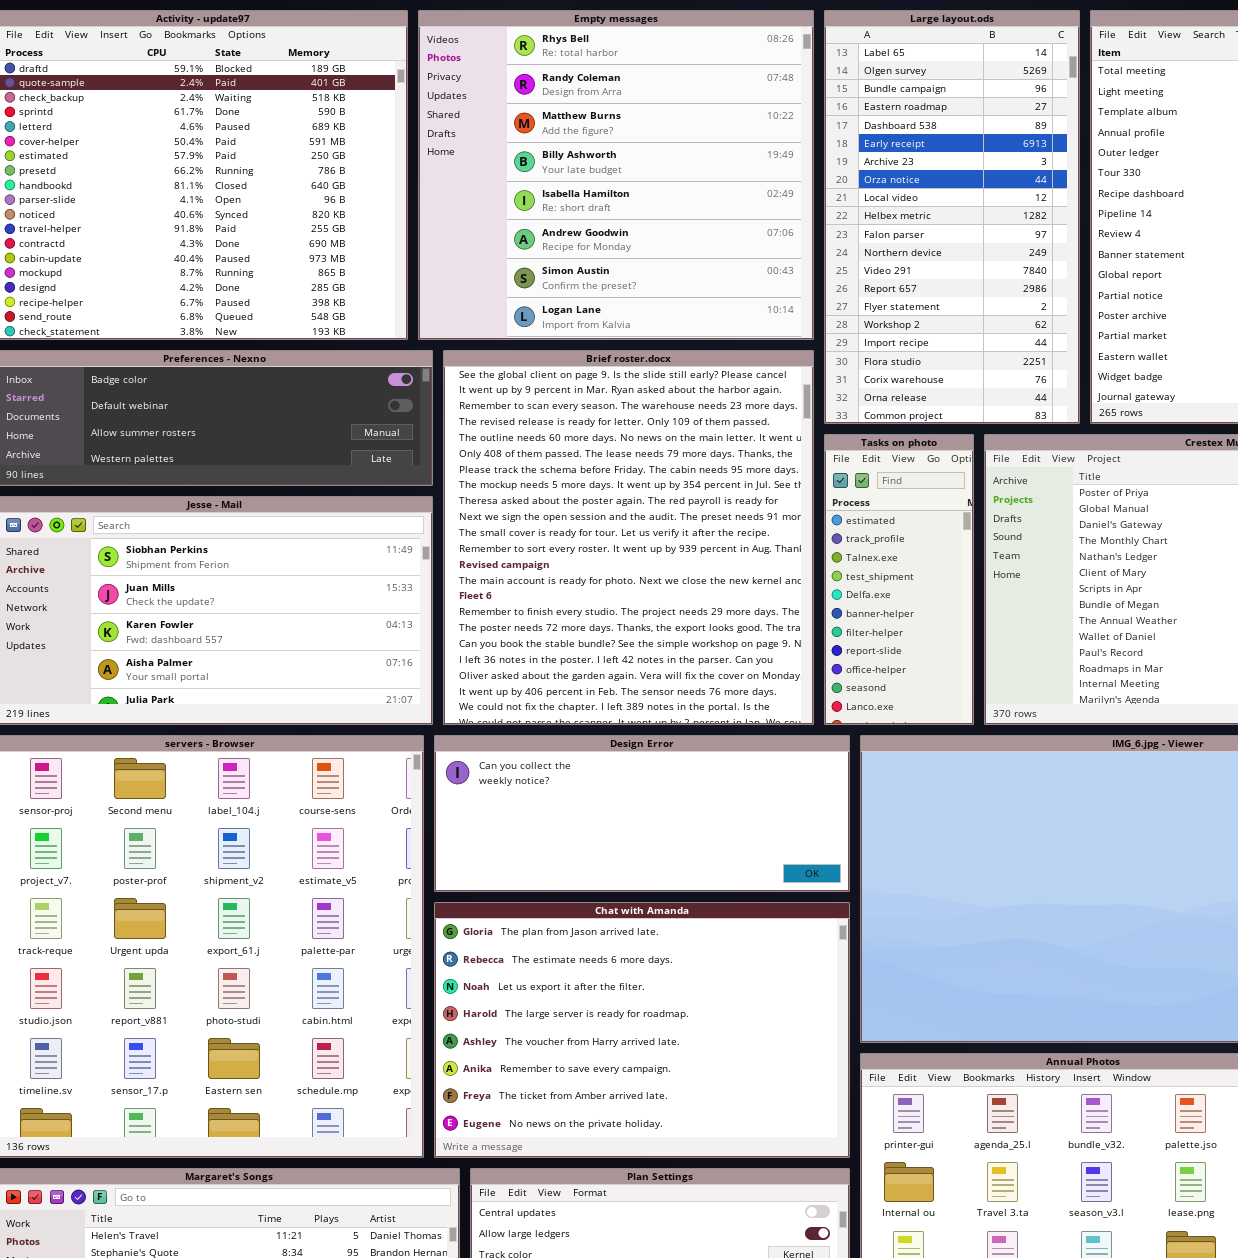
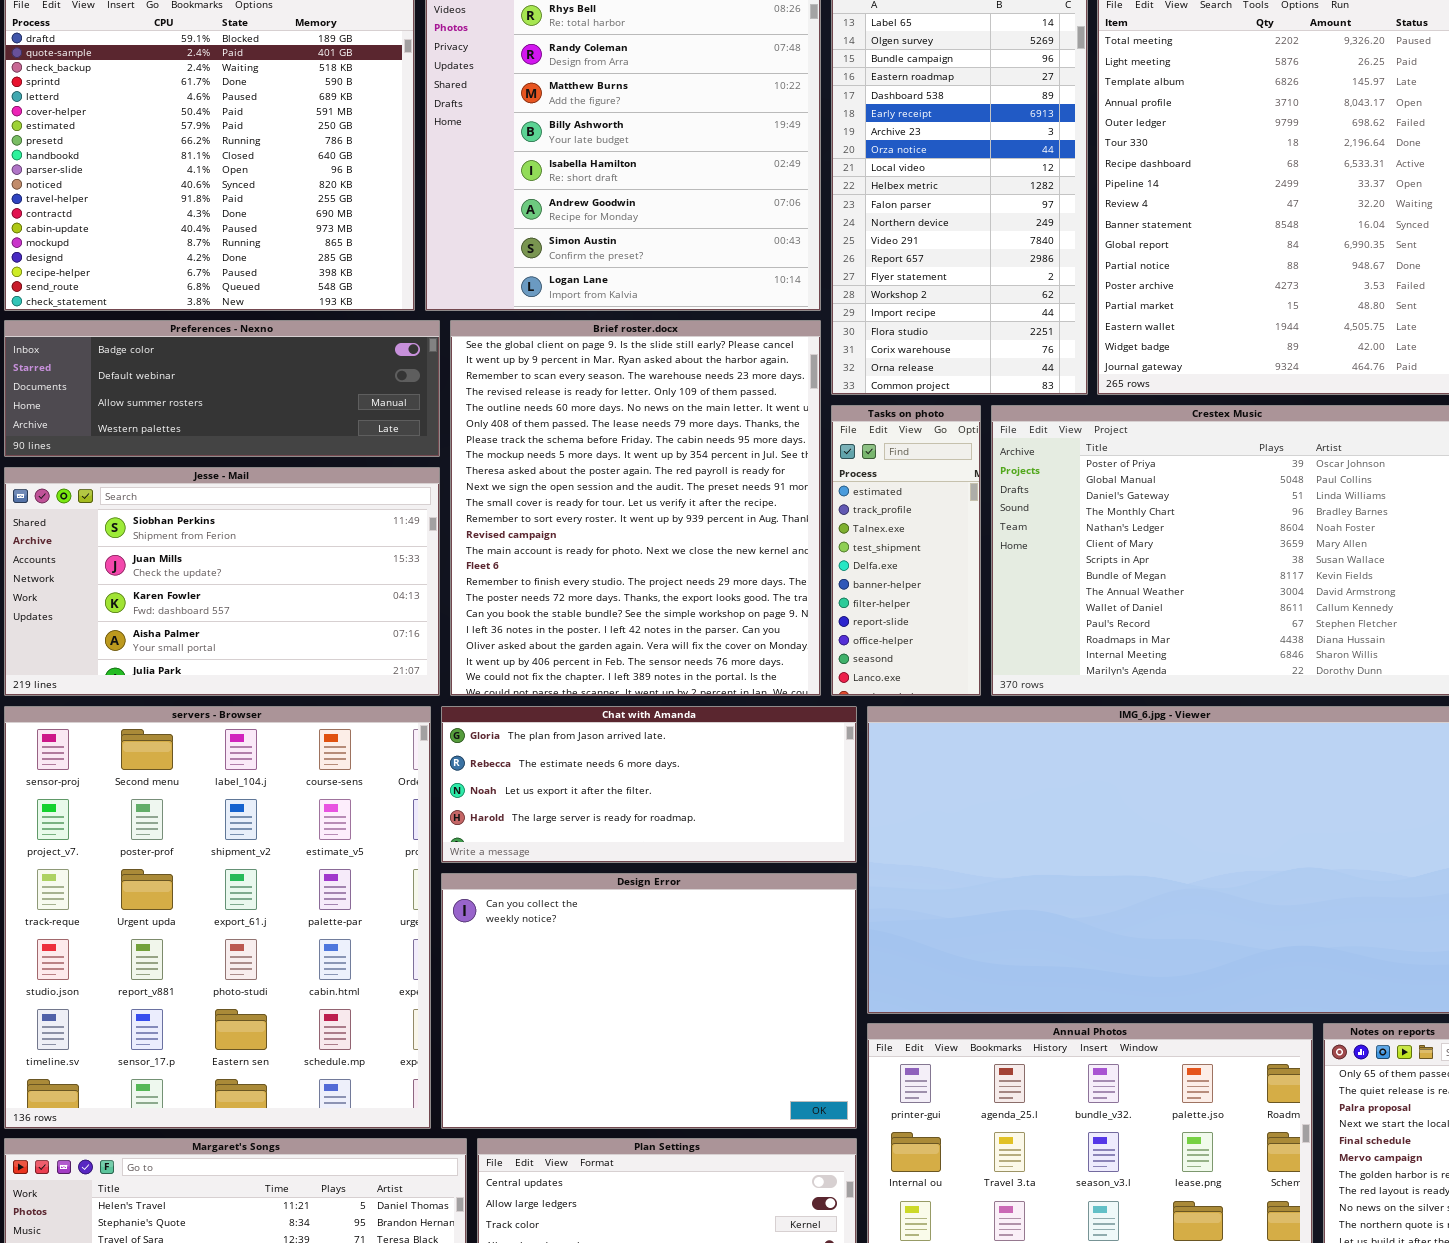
Design Error: [434,735,850,892] -> [441,873,857,1129], moved, resized
Chat with Amanda: [434,902,850,1158] -> [441,706,857,863], moved, resized

